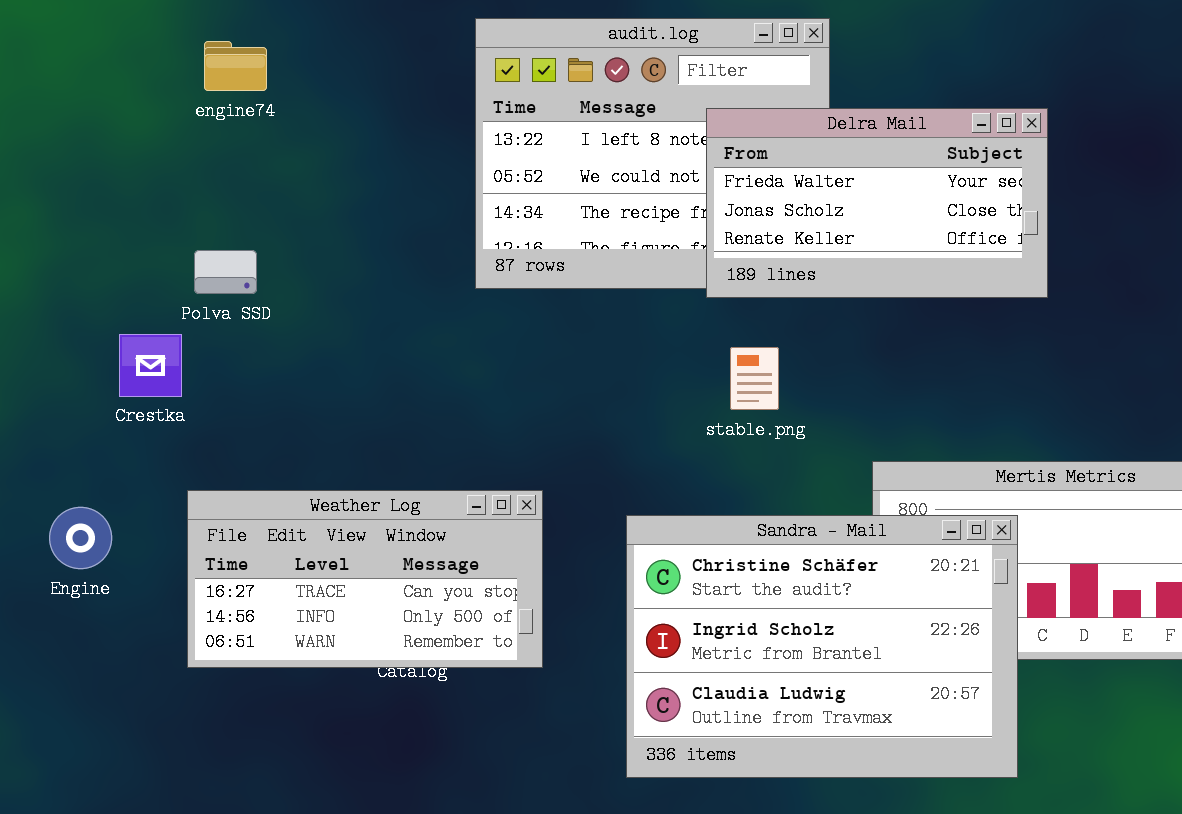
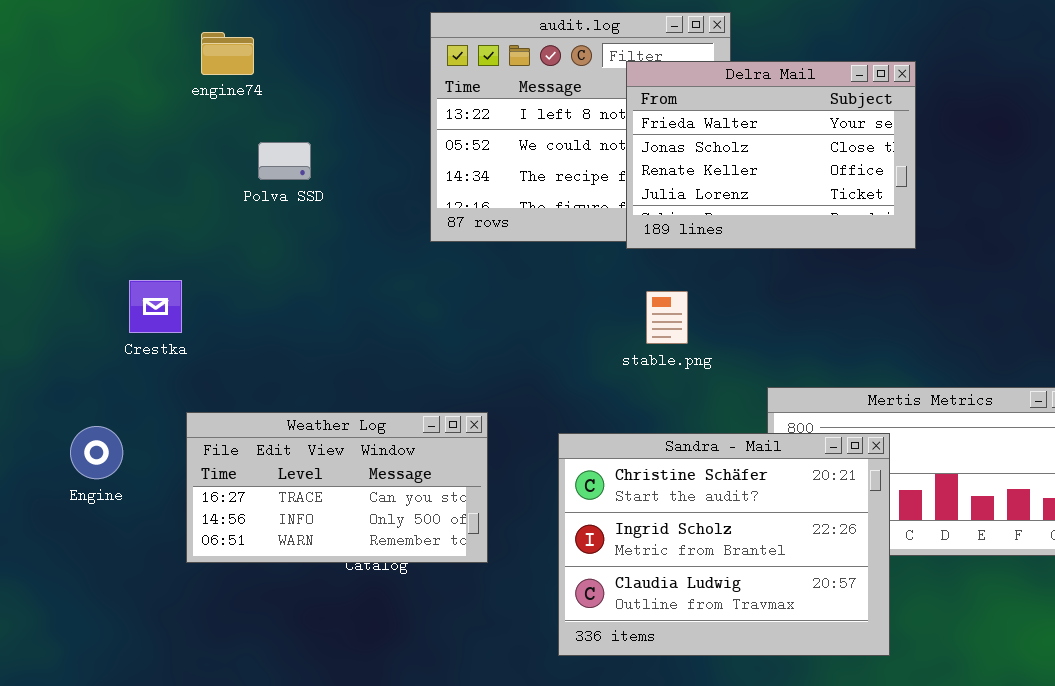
Delra Mail: [706,108,1048,298] -> [626,61,916,249], resized
Polva SSD: [194,250,257,294] -> [258,142,311,180], moved

